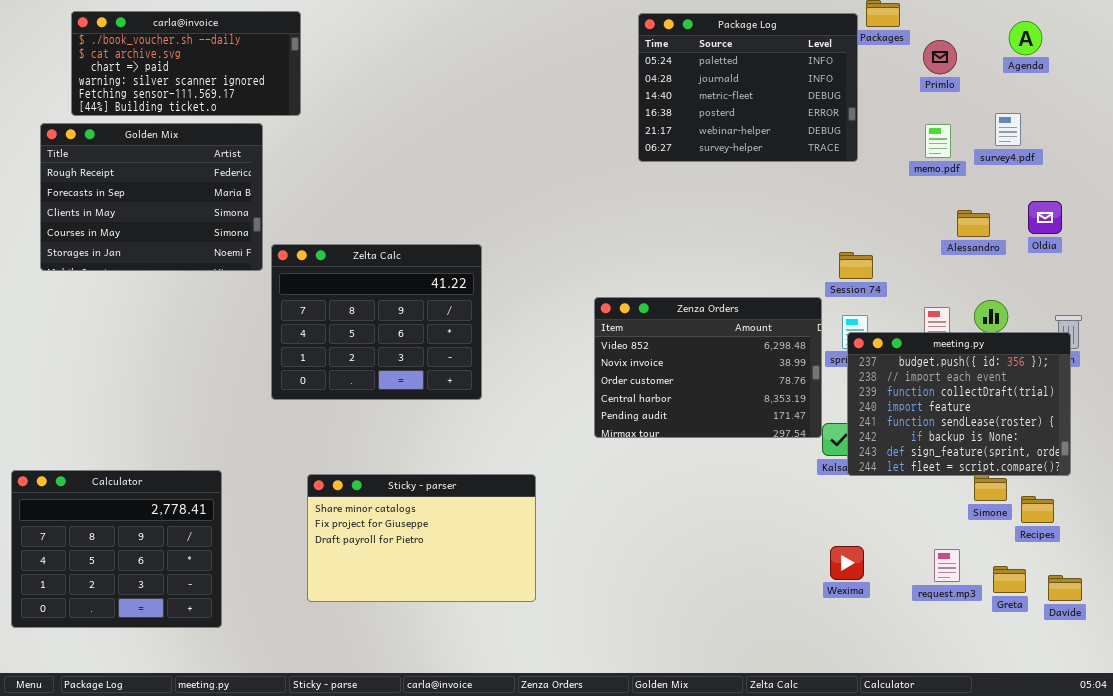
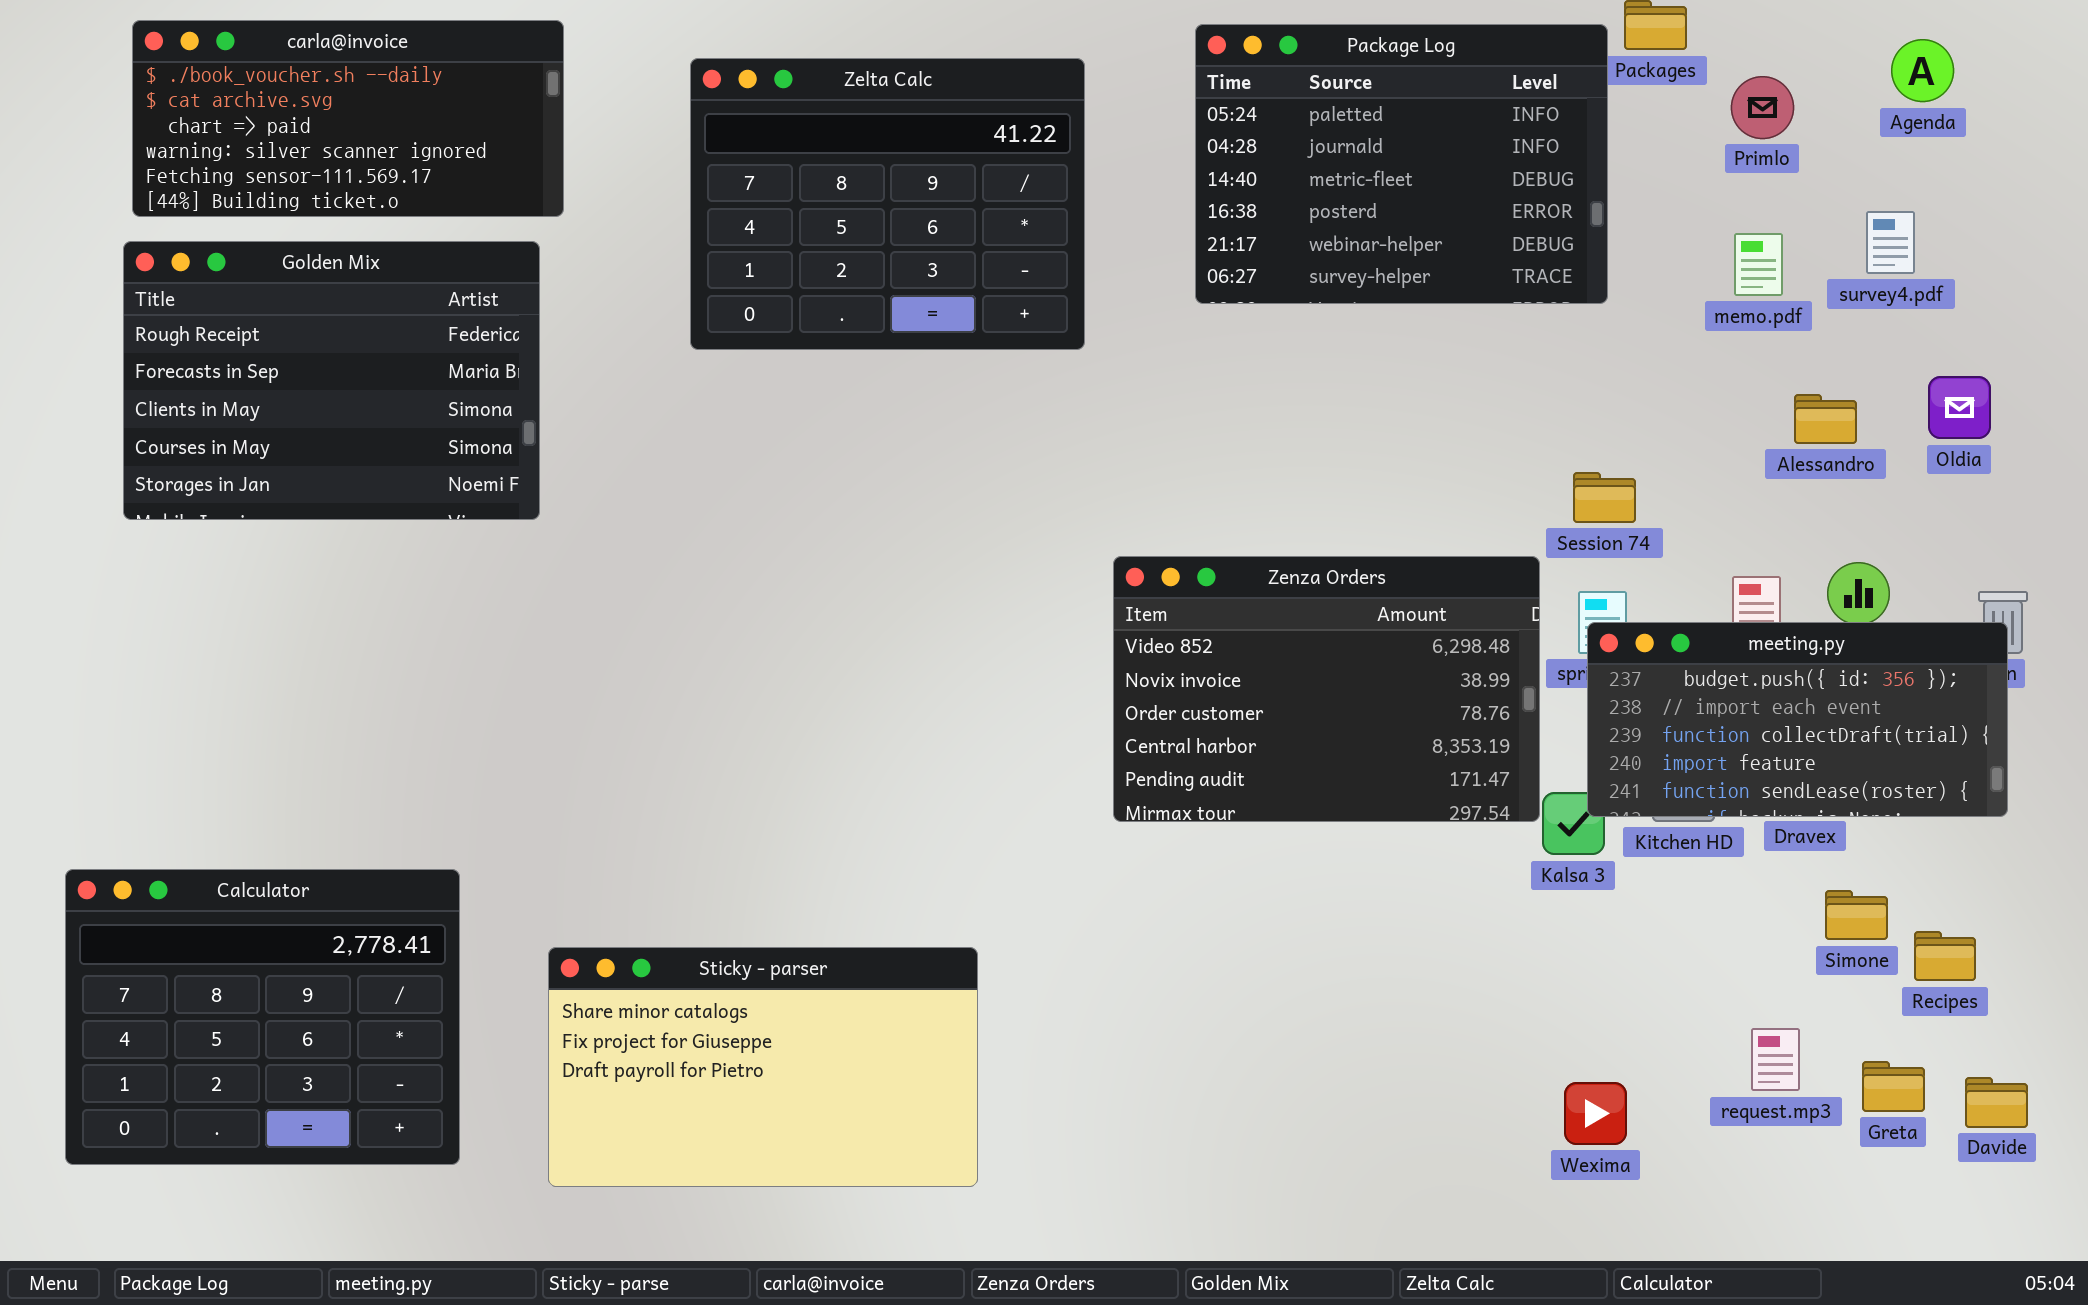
Golden Mix: [40,123,263,271] -> [123,241,540,520], moved
Zelta Calc: [271,244,482,400] -> [690,58,1085,350], moved
meeting.py: [847,332,1071,476] -> [1587,622,2008,817], resized
Calculator: [11,470,222,628] -> [65,869,460,1165], moved
Sticky - parser: [307,474,536,602] -> [548,947,978,1187], moved
Wexima: [830,546,864,580] -> [1564,1082,1627,1145], moved

